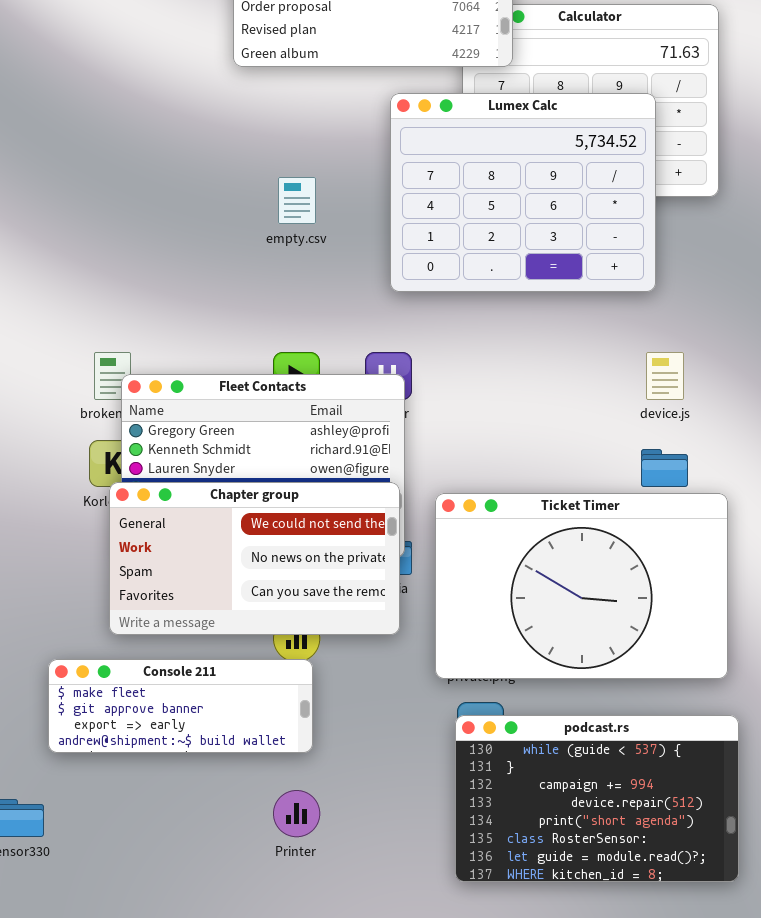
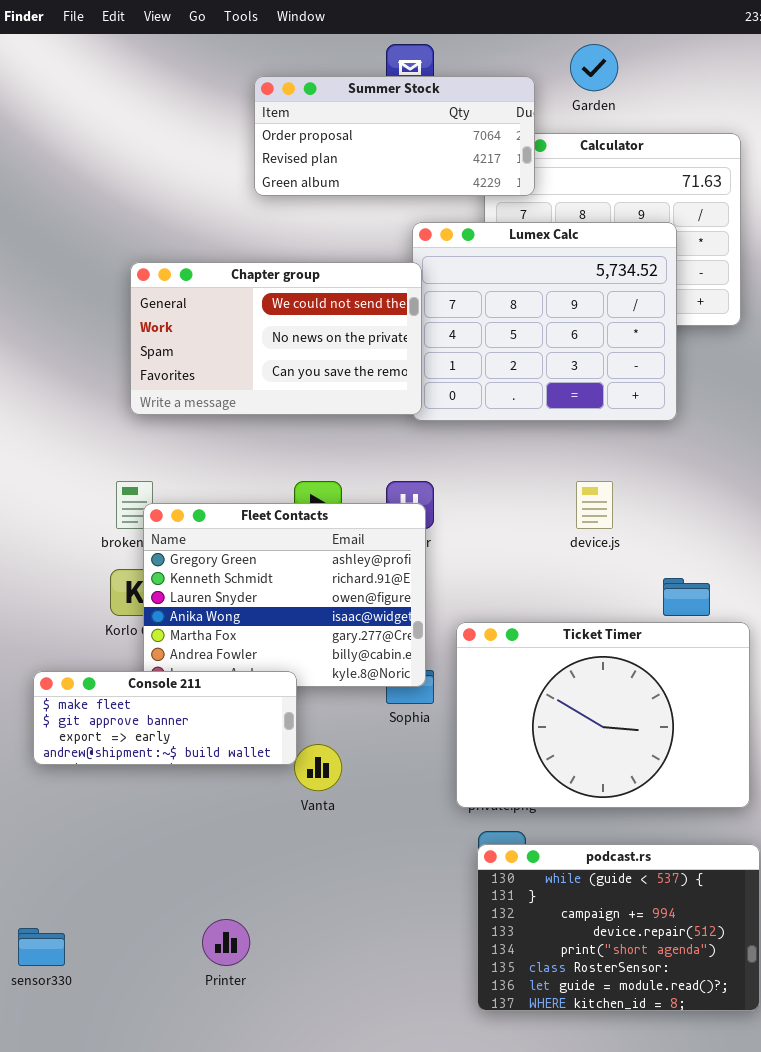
device.js: [646,352,684,400] -> [576,481,613,529], moved
Chapter group: [109,482,400,635] -> [130,262,422,415], moved
Console 211: [48,659,313,753] -> [33,671,297,765], moved
Printer: [273,790,320,837] -> [202,919,250,966], moved

